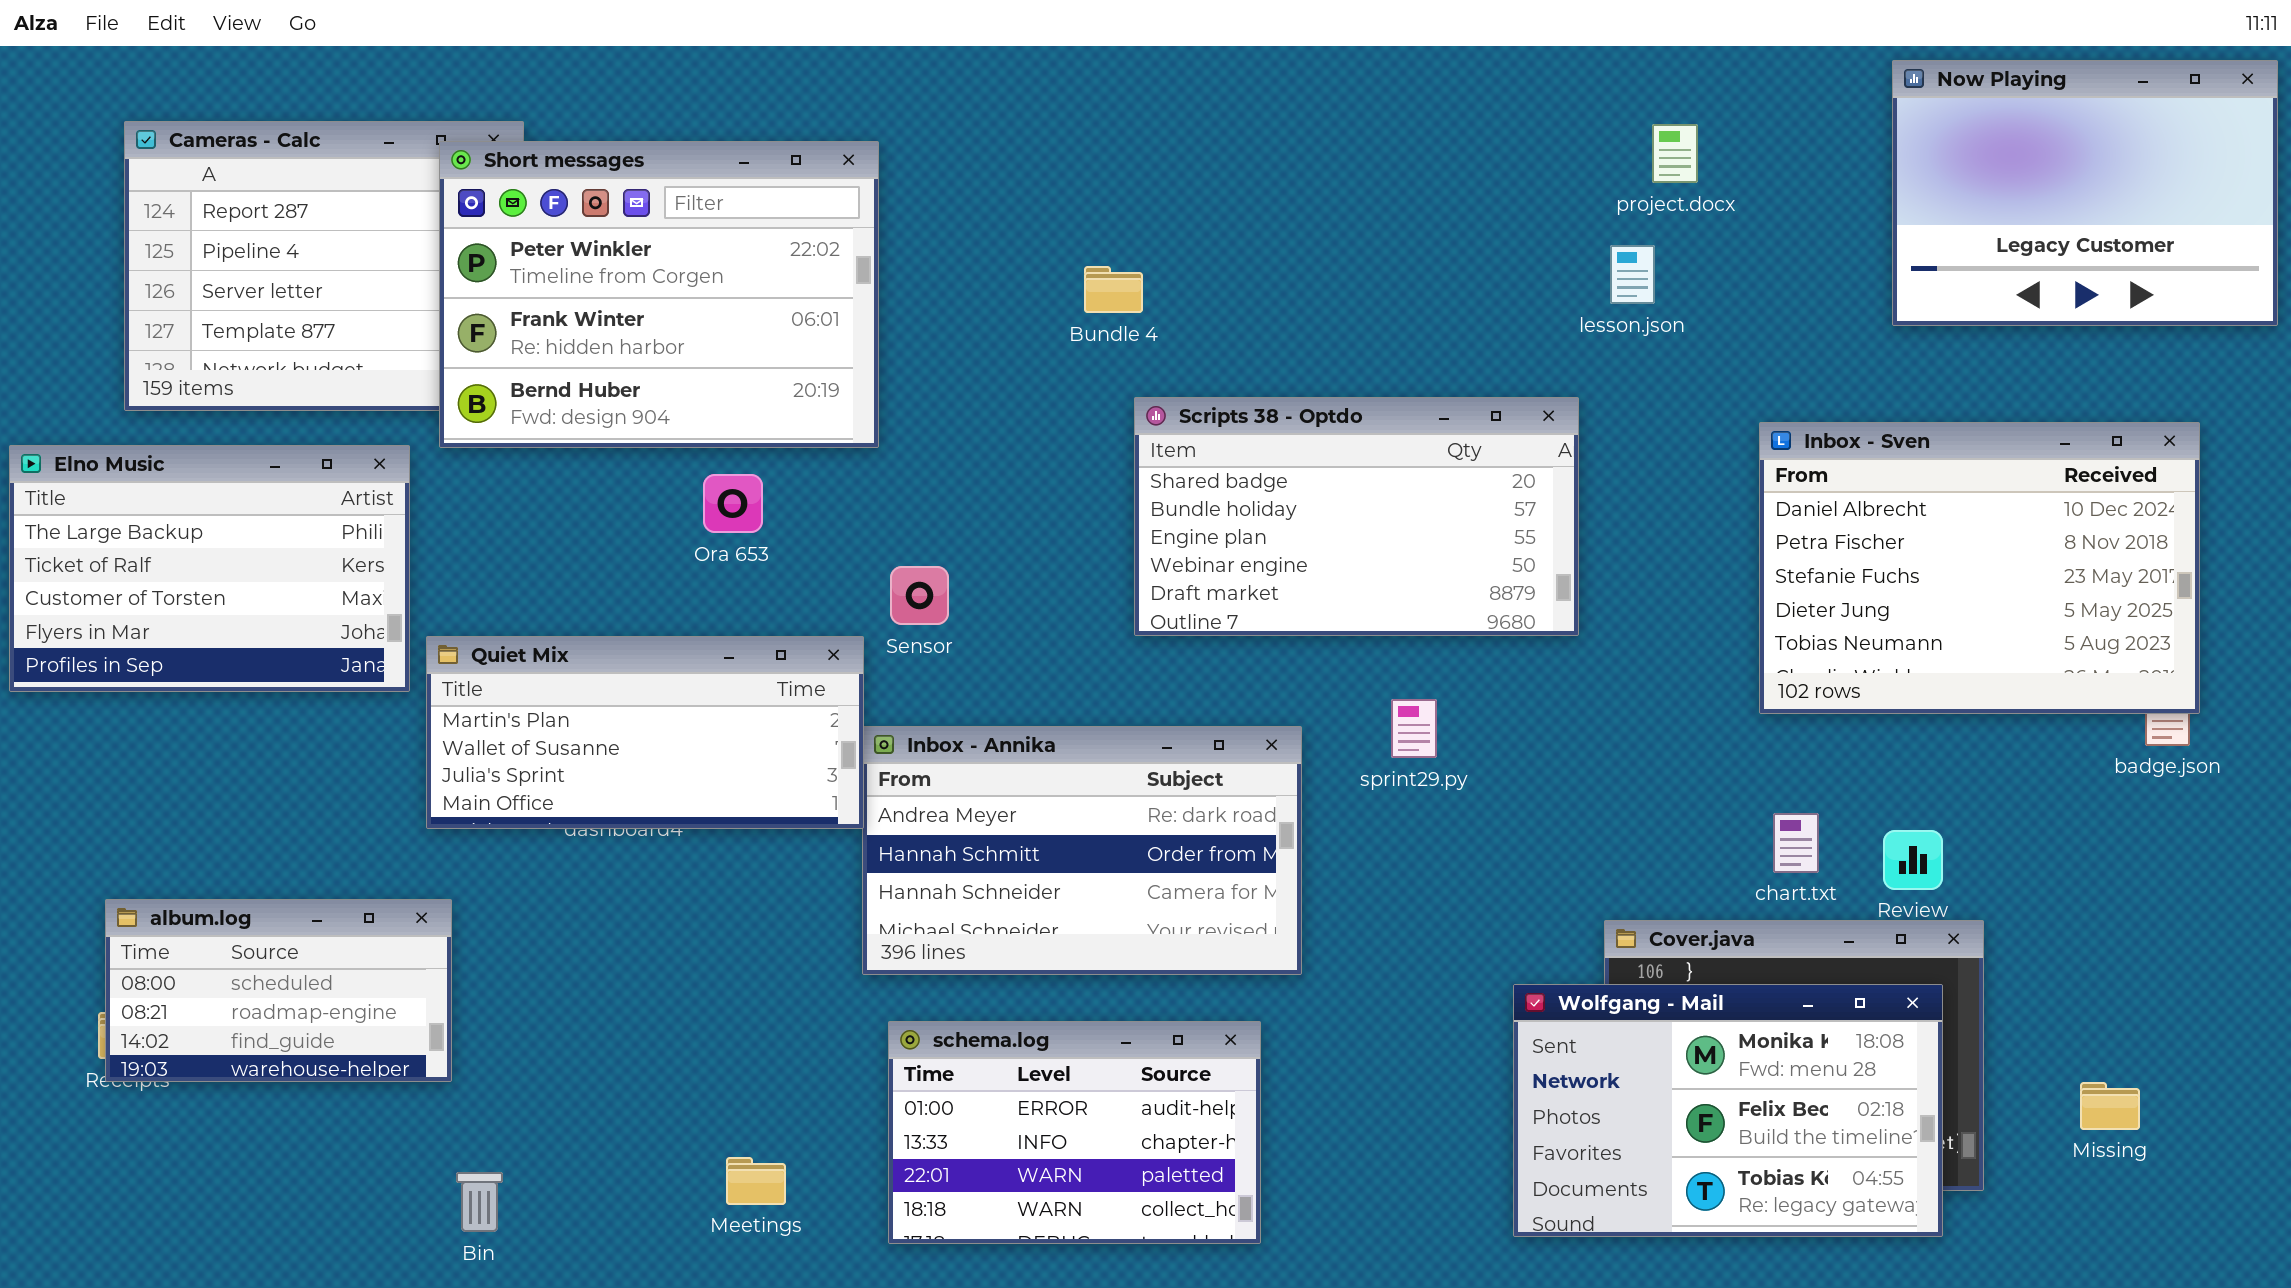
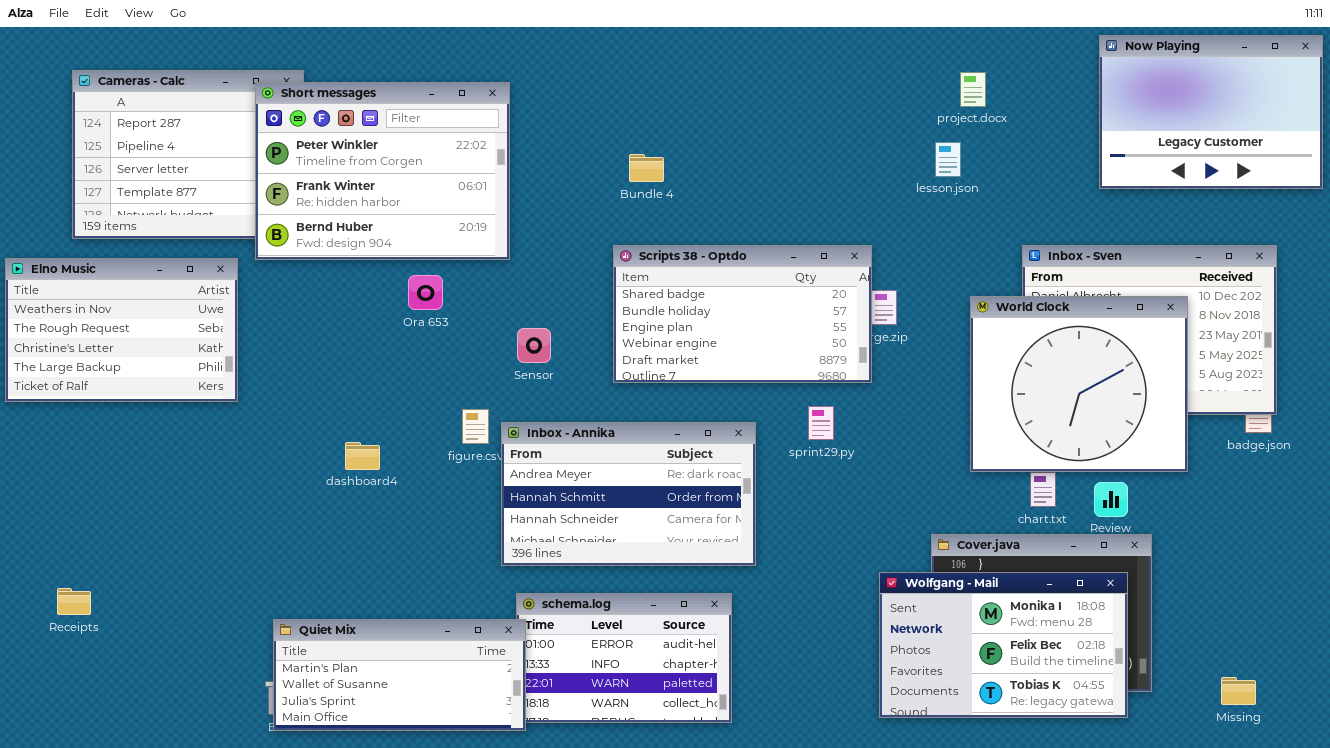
Scripts 38 - Optdo: [1134,397,1579,636] -> [613,245,872,383], moved
Elno Music: [9,445,410,692] -> [5,258,238,402], scrolled up 3 rows
World Clock: none -> [970,296,1188,472], opened
Quiet Mix: [426,636,864,829] -> [273,619,526,731], moved
album.log: [105,899,452,1082] -> none, closed
Missing: [2080,1082,2140,1130] -> [1221,677,1256,705], moved

